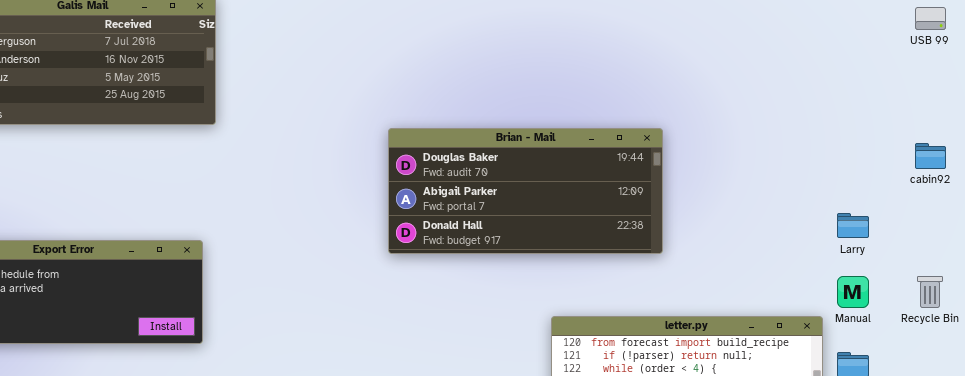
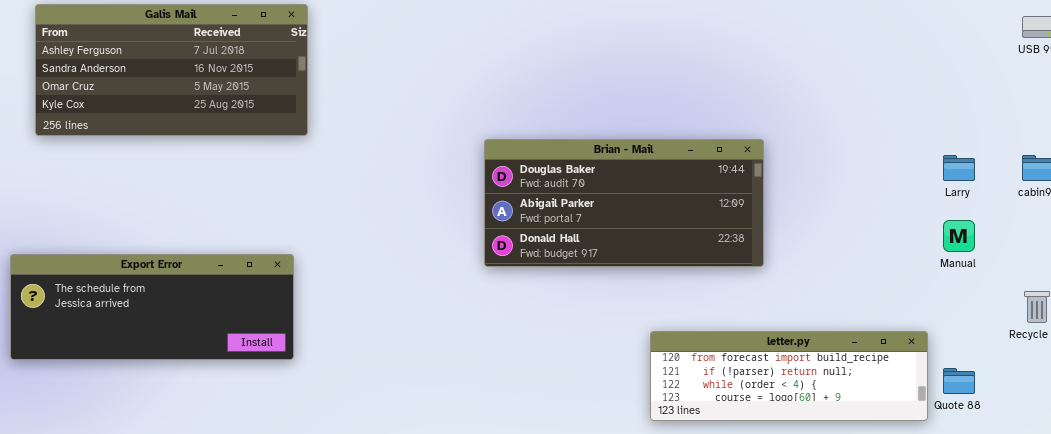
Larry: [837,213,869,238] -> [943,155,975,181], moved
Manual: [837,276,869,308] -> [943,220,975,252], moved

